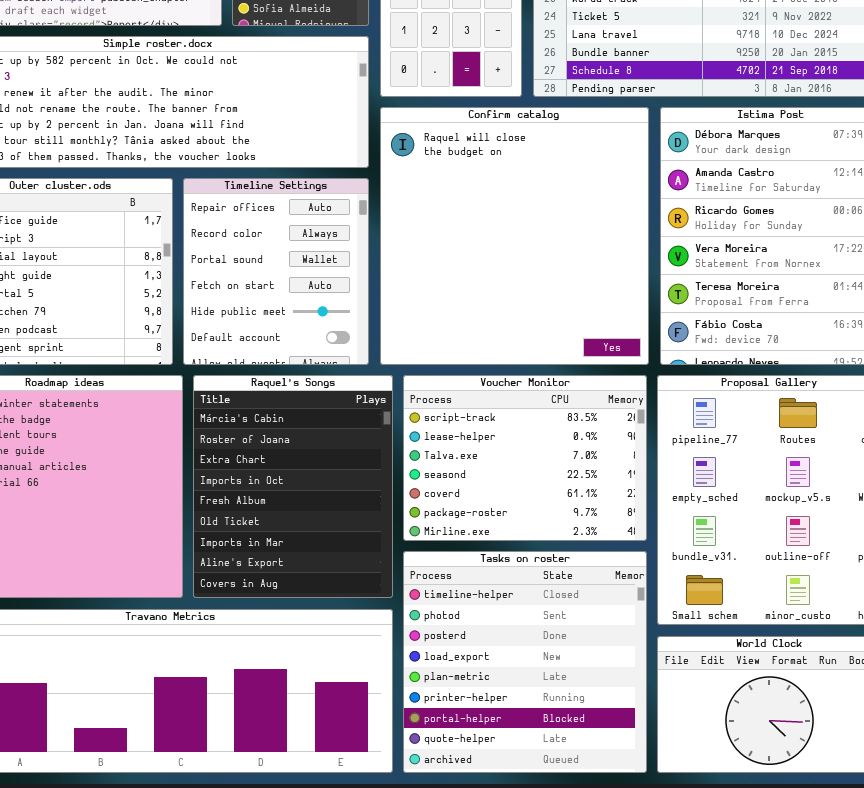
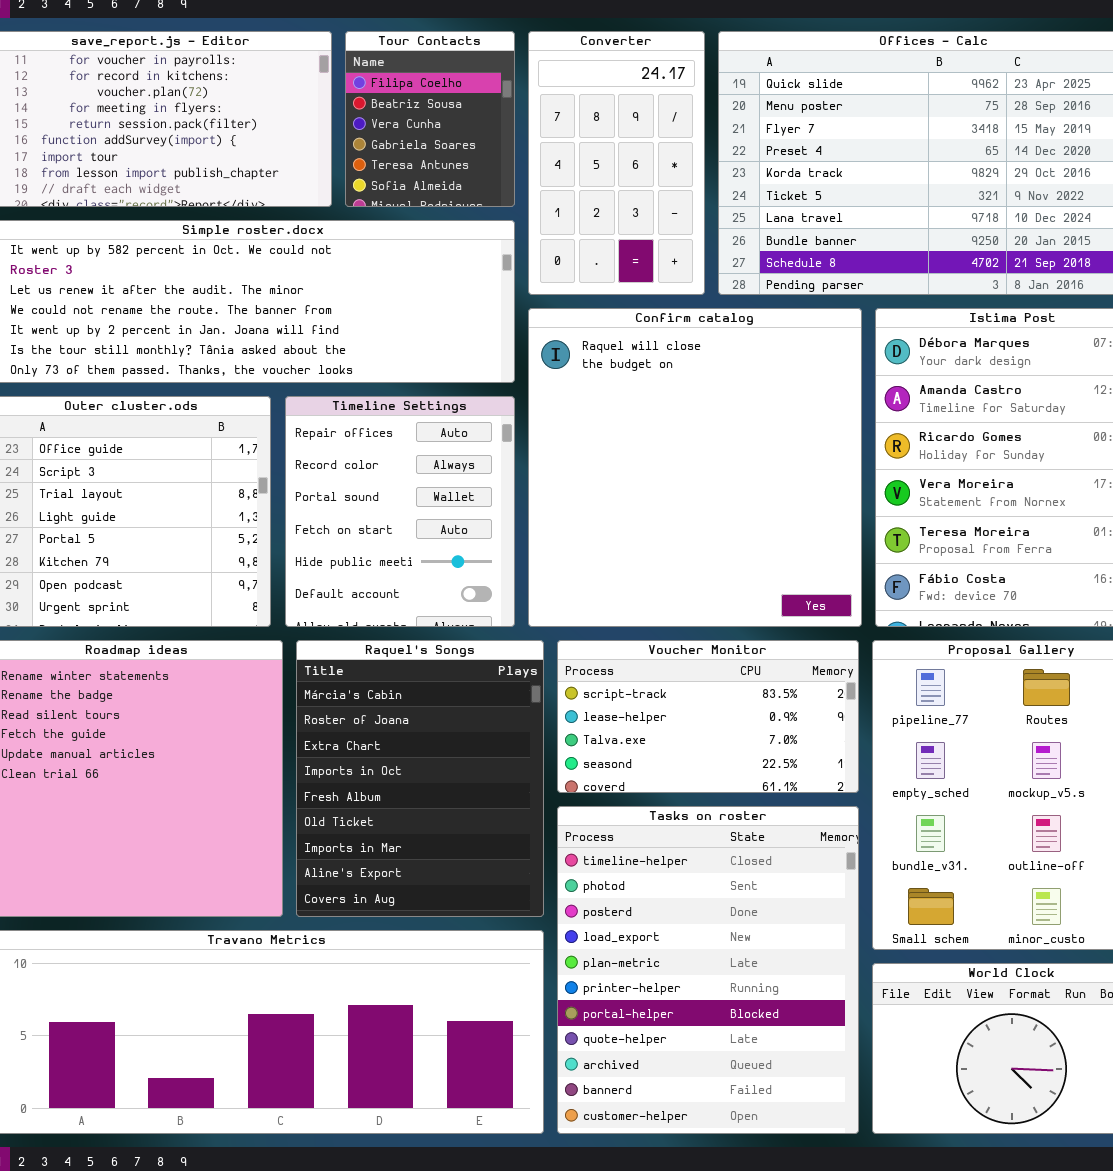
Voucher Monitor: [403,375,647,541] -> [557,640,859,793], resized
Tasks on roster: [403,551,647,773] -> [557,806,859,1134], resized

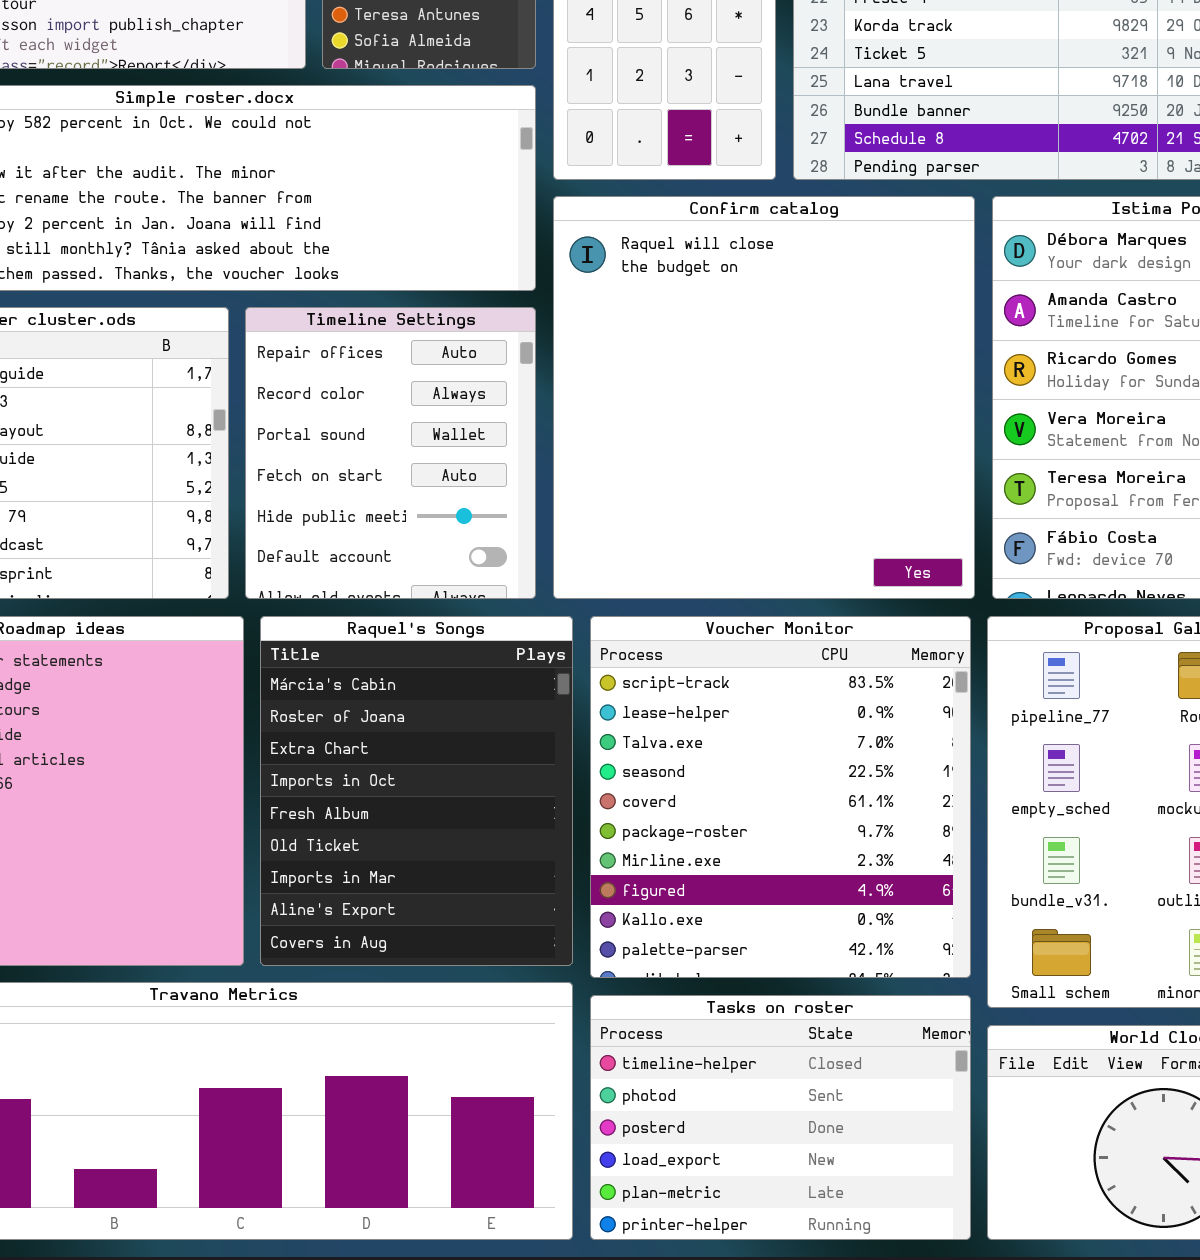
Voucher Monitor: [557,640,859,793] -> [590,616,971,978], resized
Tasks on roster: [557,806,859,1134] -> [590,995,971,1240], resized

